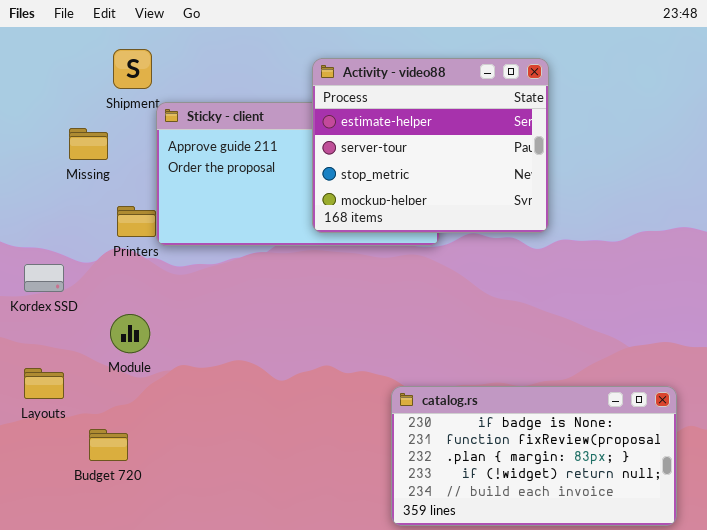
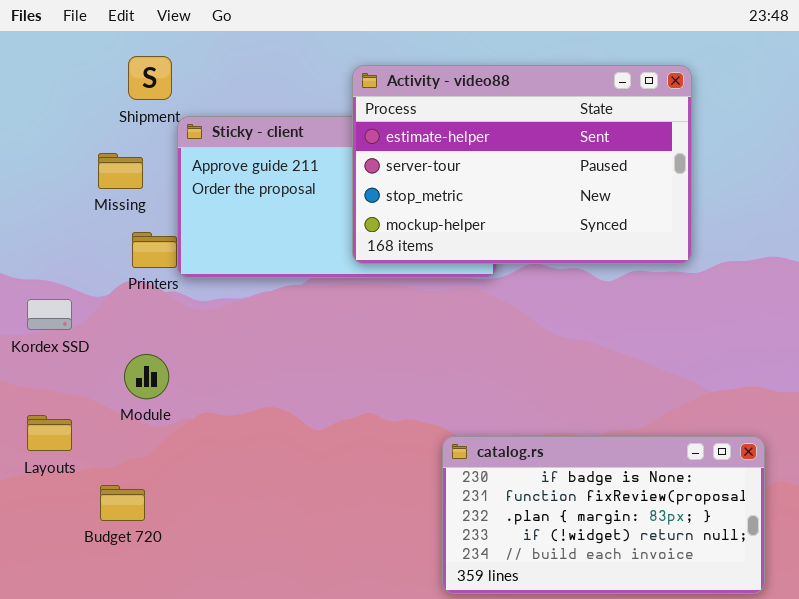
Activity - video88: [312,58,549,233] -> [352,65,692,264], resized
Missing: [69,128,108,160] -> [98,153,143,189], moved

